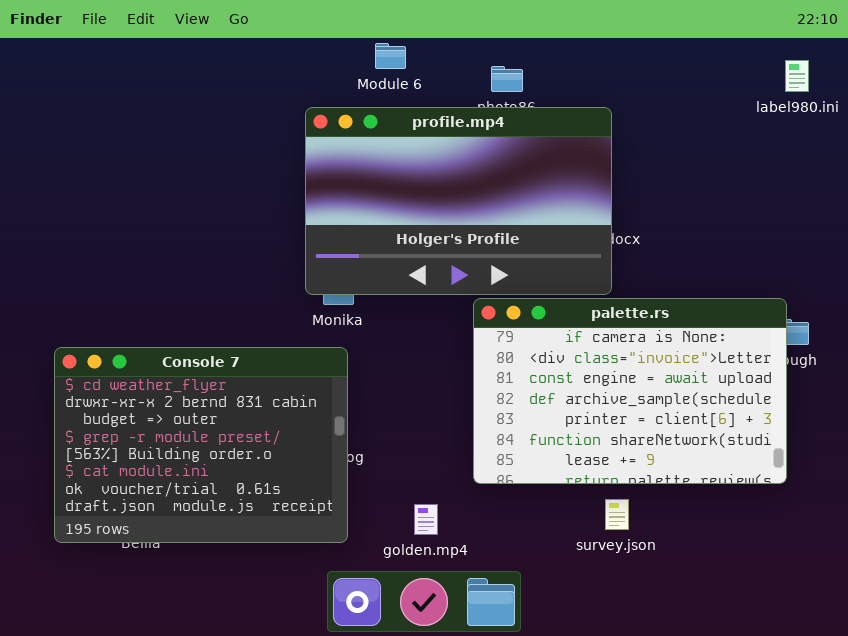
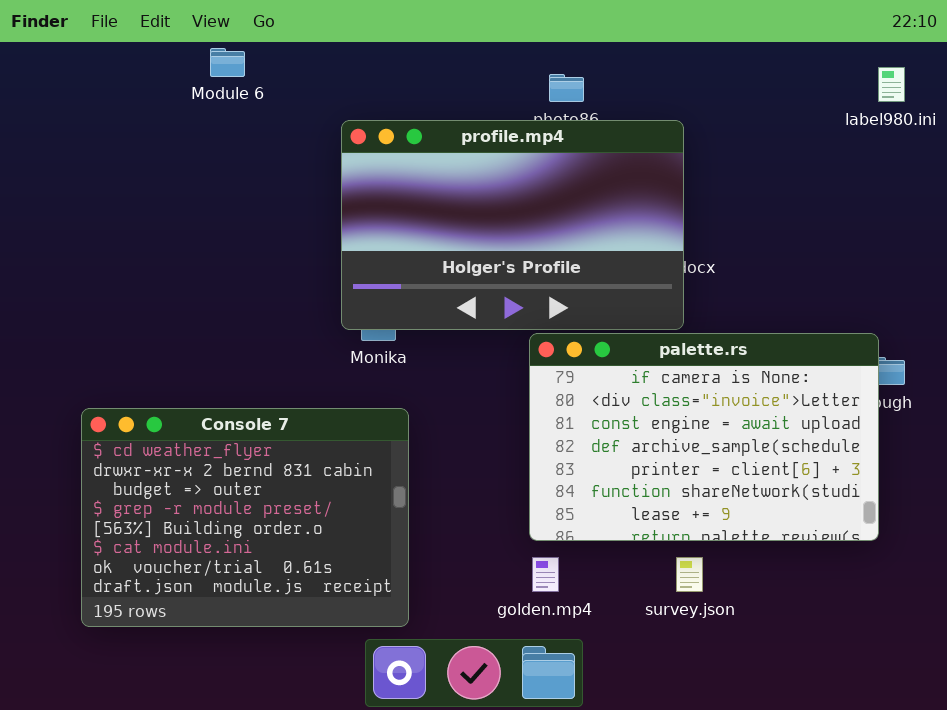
Module 6: [375,43,406,69] -> [210,48,245,77], moved
Console 7: [54,347,348,543] -> [81,408,409,627], moved
golden.mp4: [414,504,438,535] -> [532,557,559,592], moved

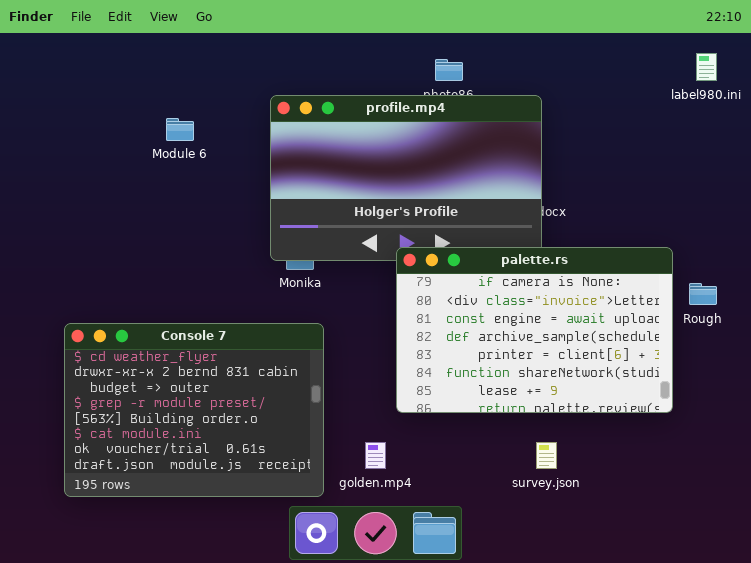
Module 6: [210,48,245,77] -> [166,118,194,141], moved
palette.rs: [529,333,879,541] -> [396,247,673,413], moved
golden.mp4: [532,557,559,592] -> [365,442,386,469], moved

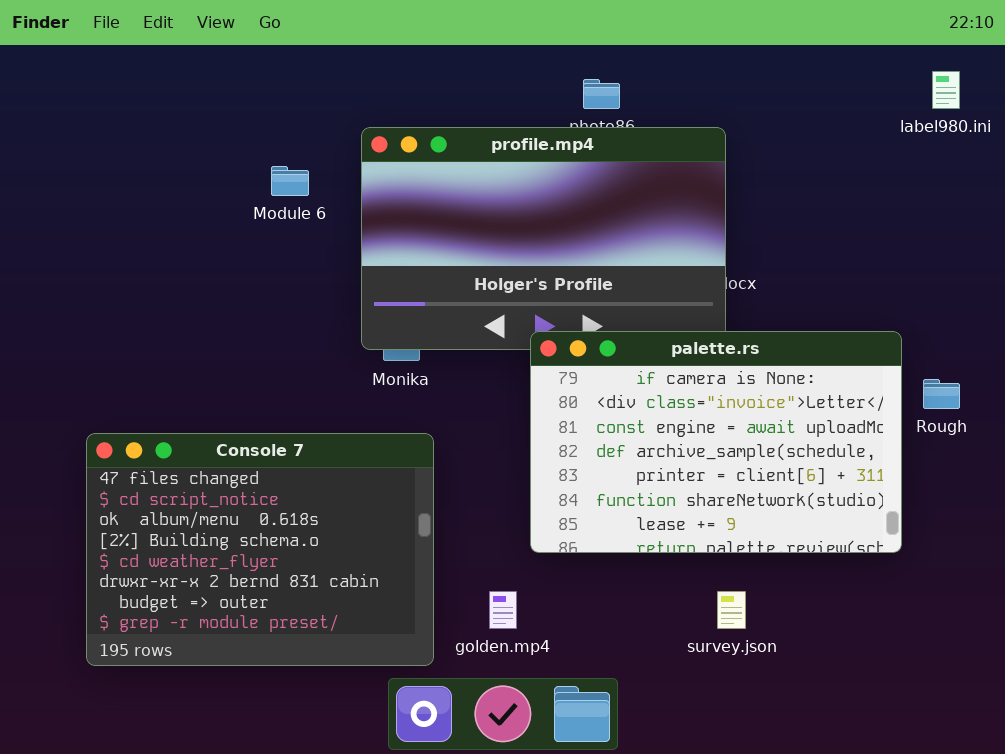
Module 6: [166,118,194,141] -> [271,166,309,196], moved
Console 7: [64,323,324,497] -> [86,433,434,666], scrolled up 4 rows

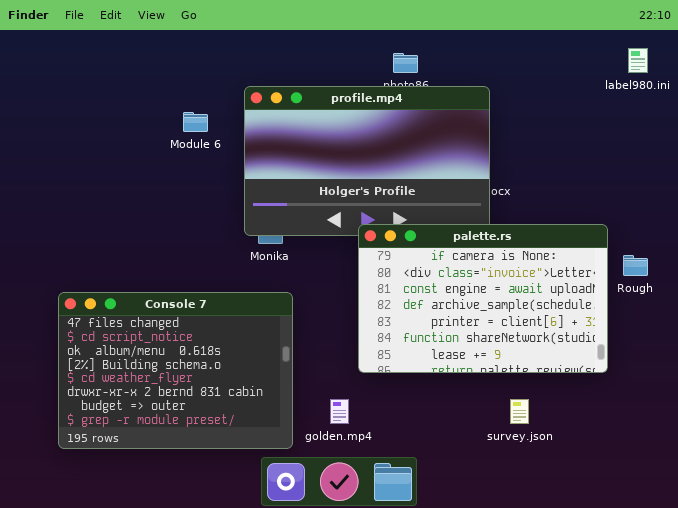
survey.json: [717,591,746,629] -> [510,399,529,424], moved

